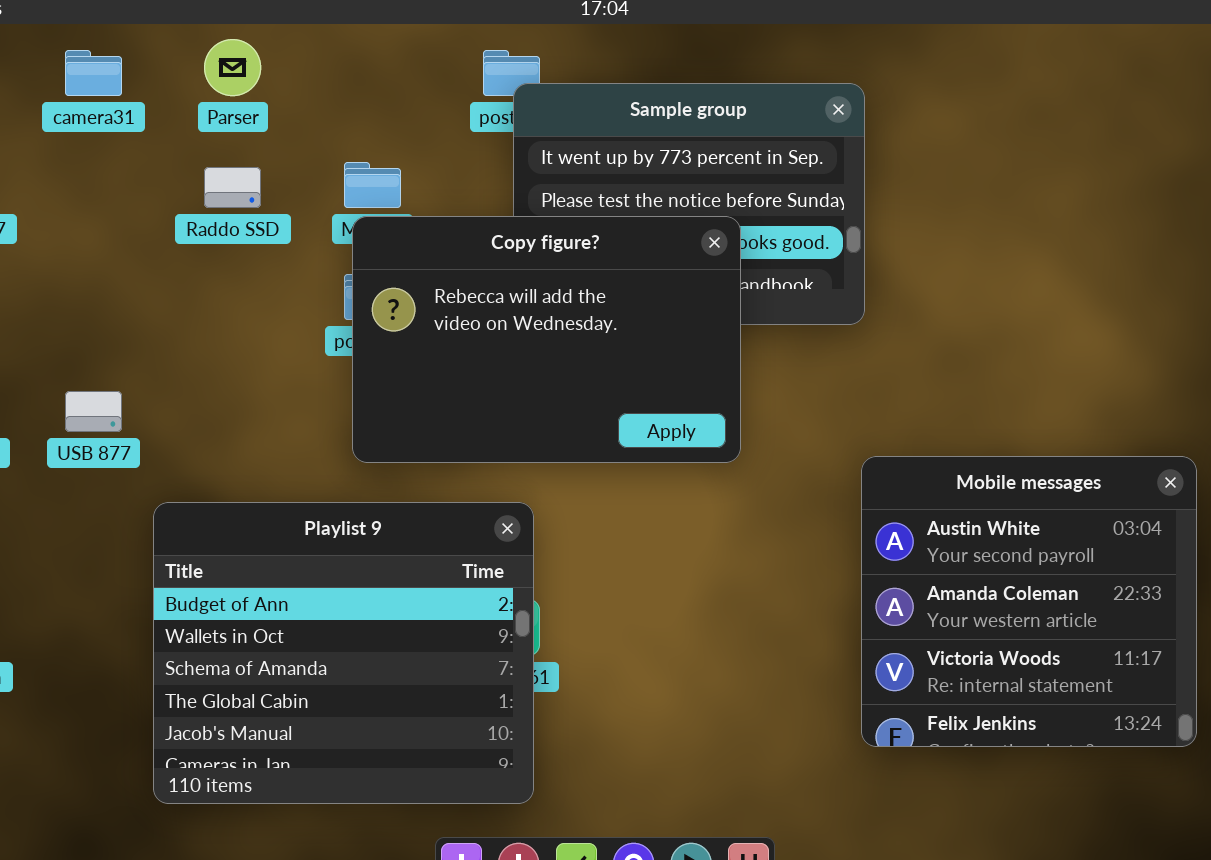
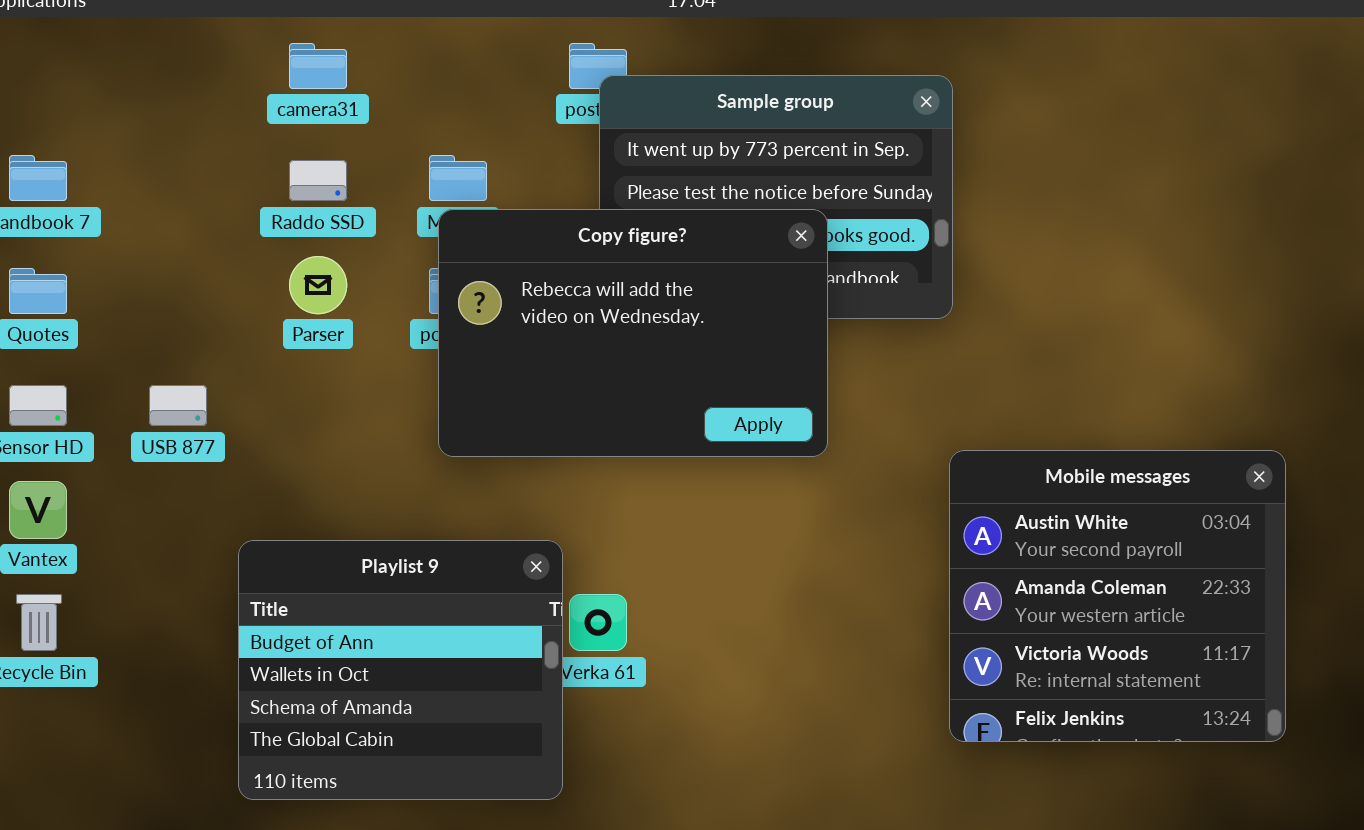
Parser: [204,39,261,96] -> [289,256,347,314], moved
camera31: [65,50,122,96] -> [289,43,347,89], moved
Playlist 9: [153,502,534,804] -> [238,540,563,800], resized

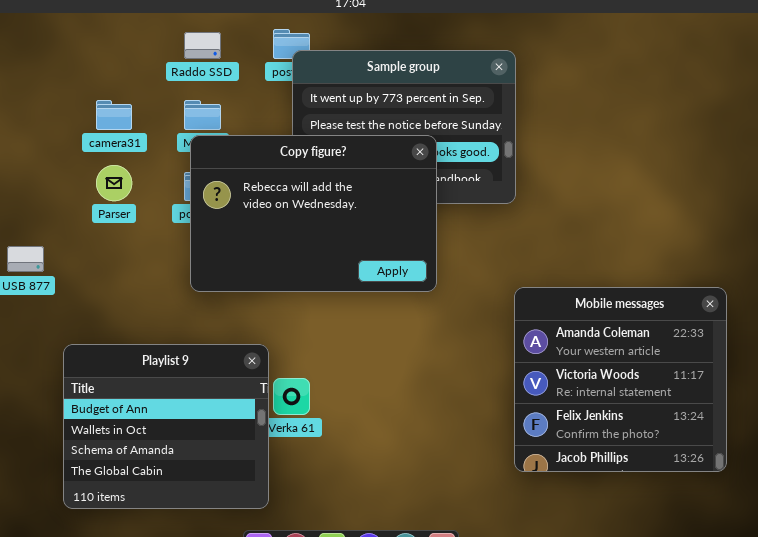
camera31: [289,43,347,89] -> [96,100,132,130], moved
Raddo SSD: [289,160,347,201] -> [184,32,221,59], moved
Mobile messages: [949,450,1286,742] -> [514,287,727,472], scrolled down 1 row

